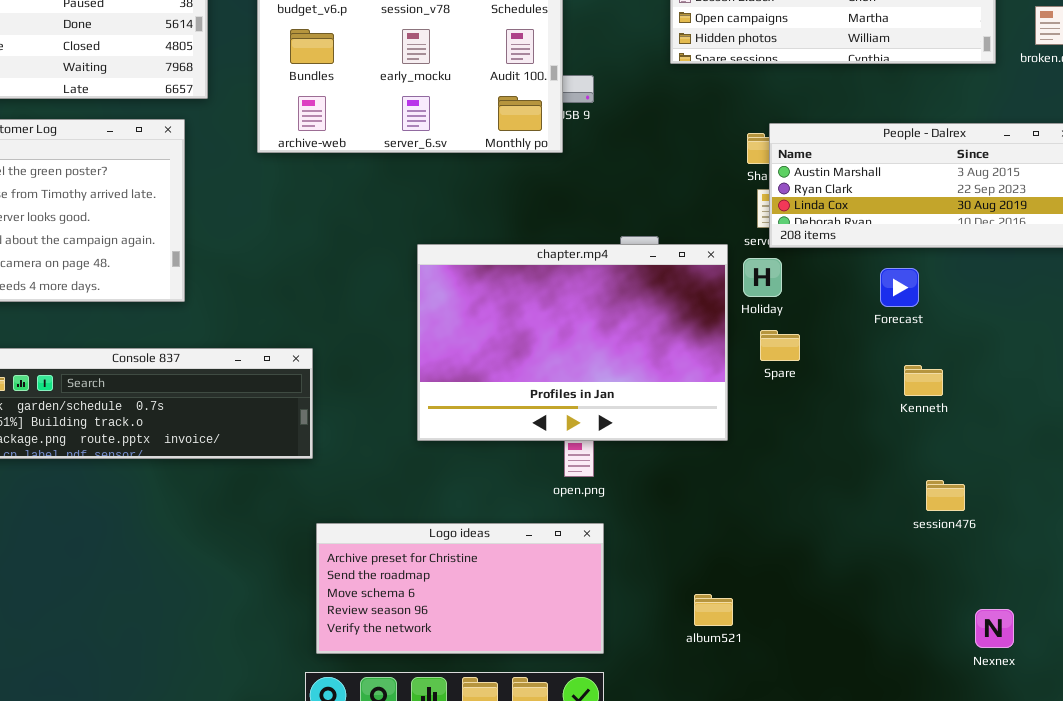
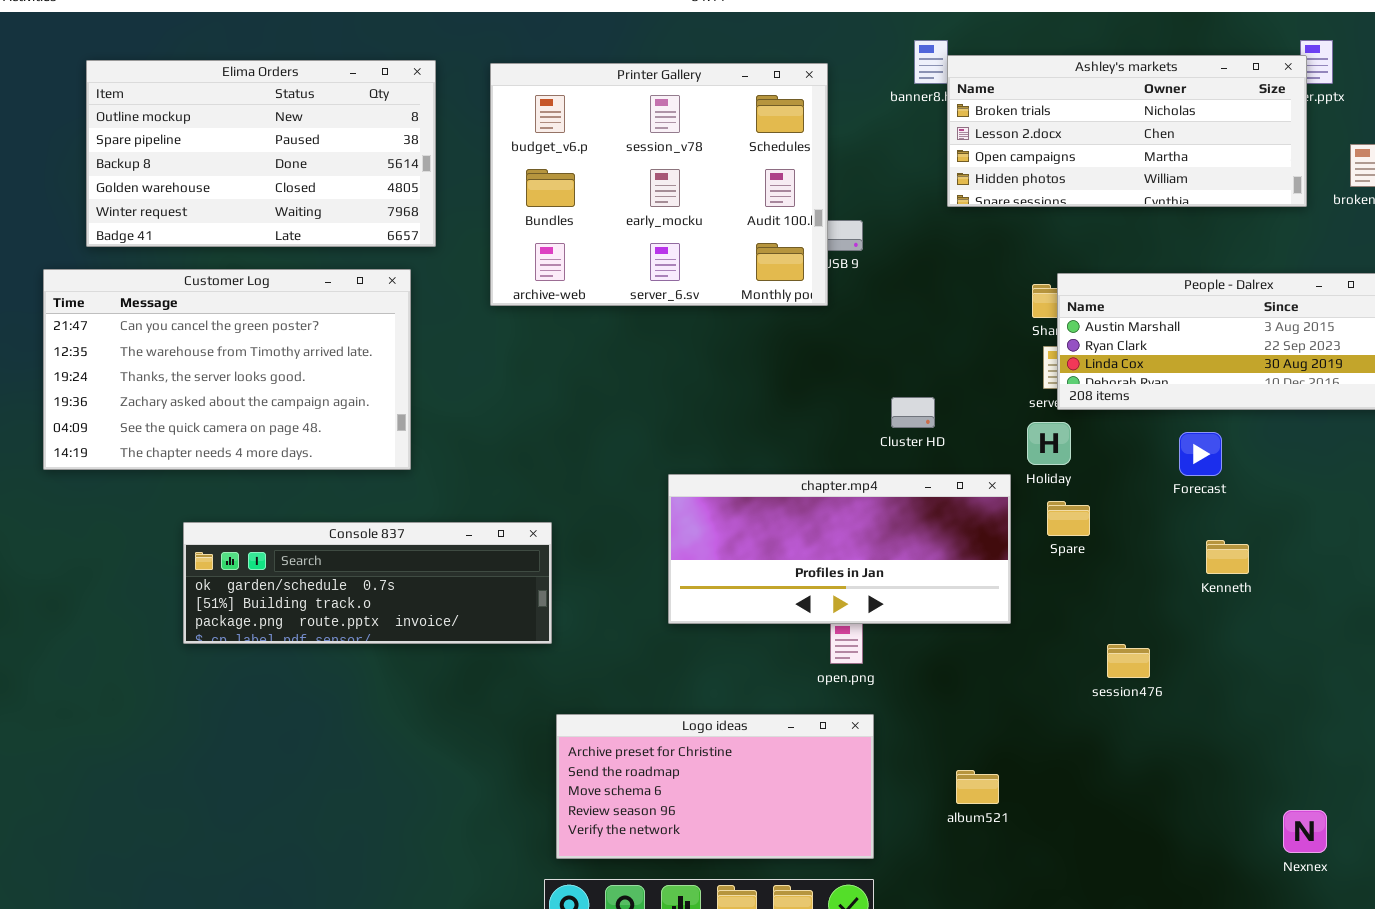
chapter.mp4: [417,244,728,441] -> [668,474,1011,624], resized
session476: [926,480,965,511] -> [1107,644,1150,678], moved
album521: [694,594,733,626] -> [956,770,999,804], moved

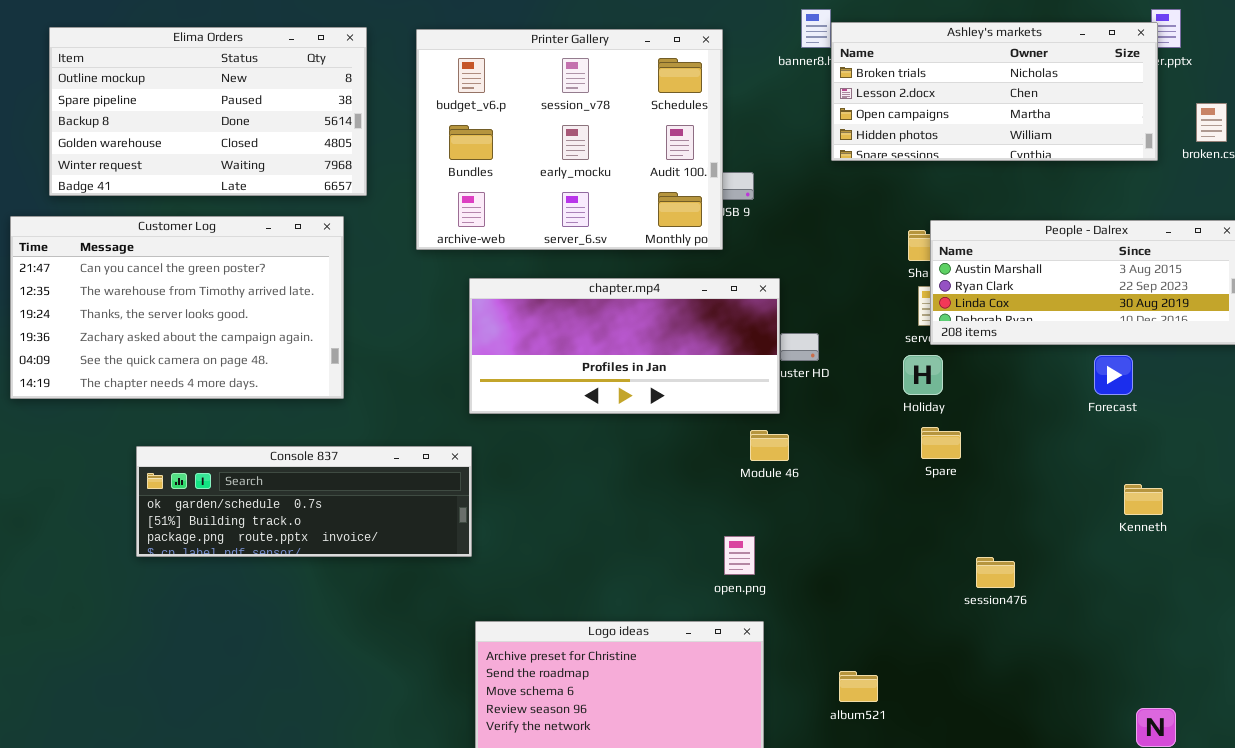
Forecast: [1179,432,1222,476] -> [1094,355,1133,395], moved
chapter.mp4: [668,474,1011,624] -> [469,278,780,414], moved
Kenneth: [1206,540,1249,574] -> [1124,484,1163,515], moved

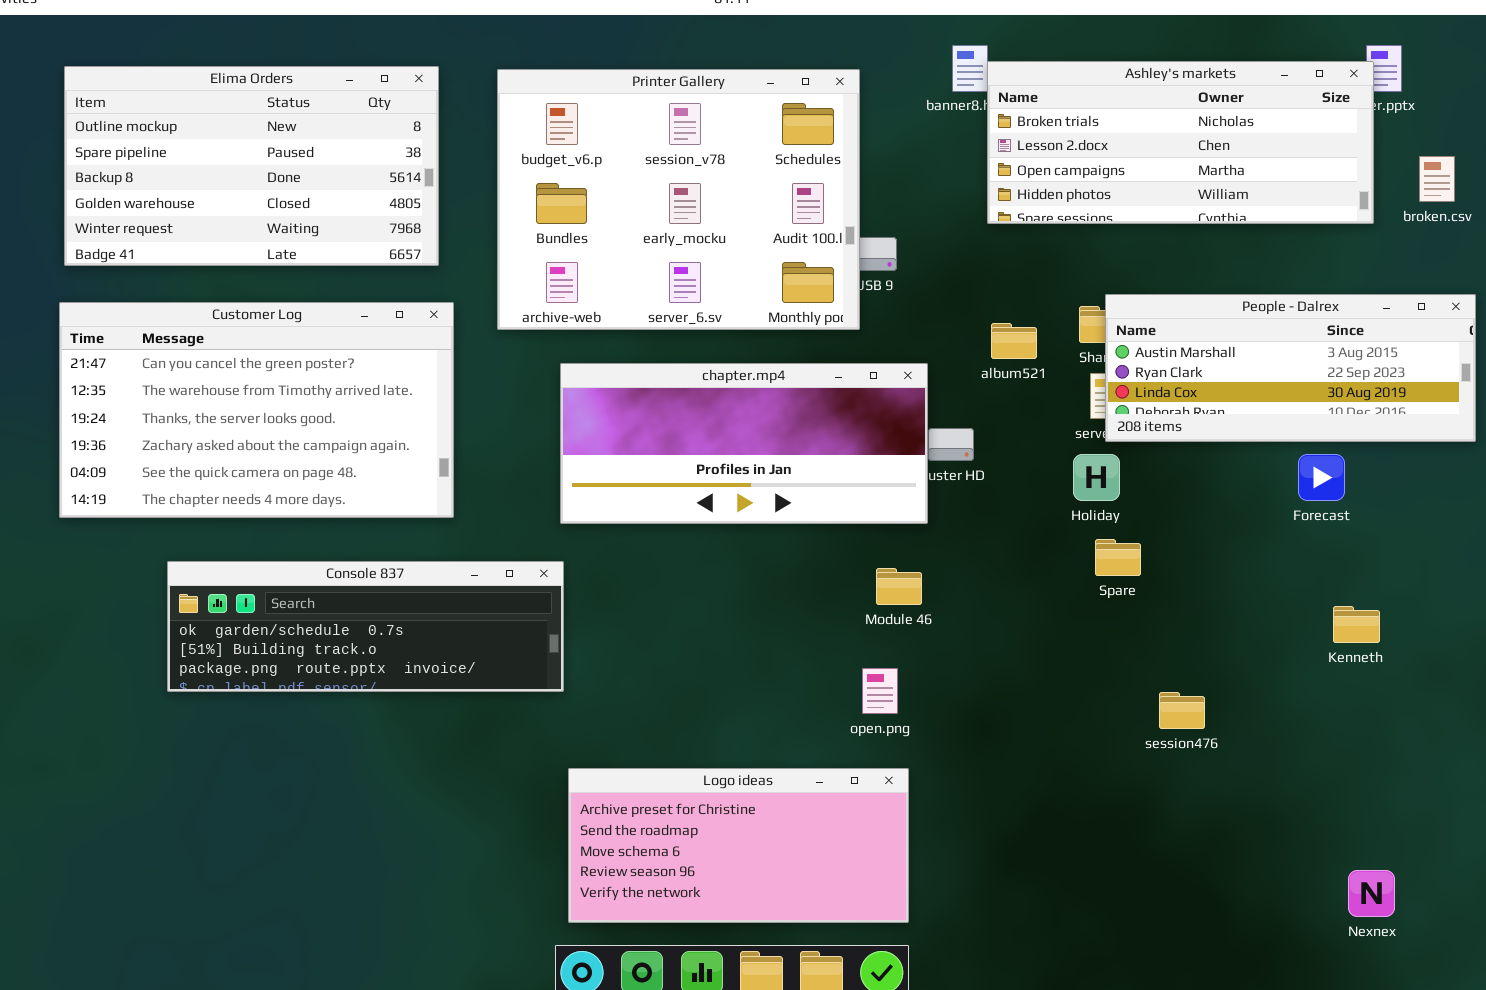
Customer Log: [10,216,344,399] -> [59,302,454,518], moved
Module 46: [750,430,789,461] -> [876,568,922,605], moved
album521: [839,671,878,702] -> [991,323,1037,359], moved

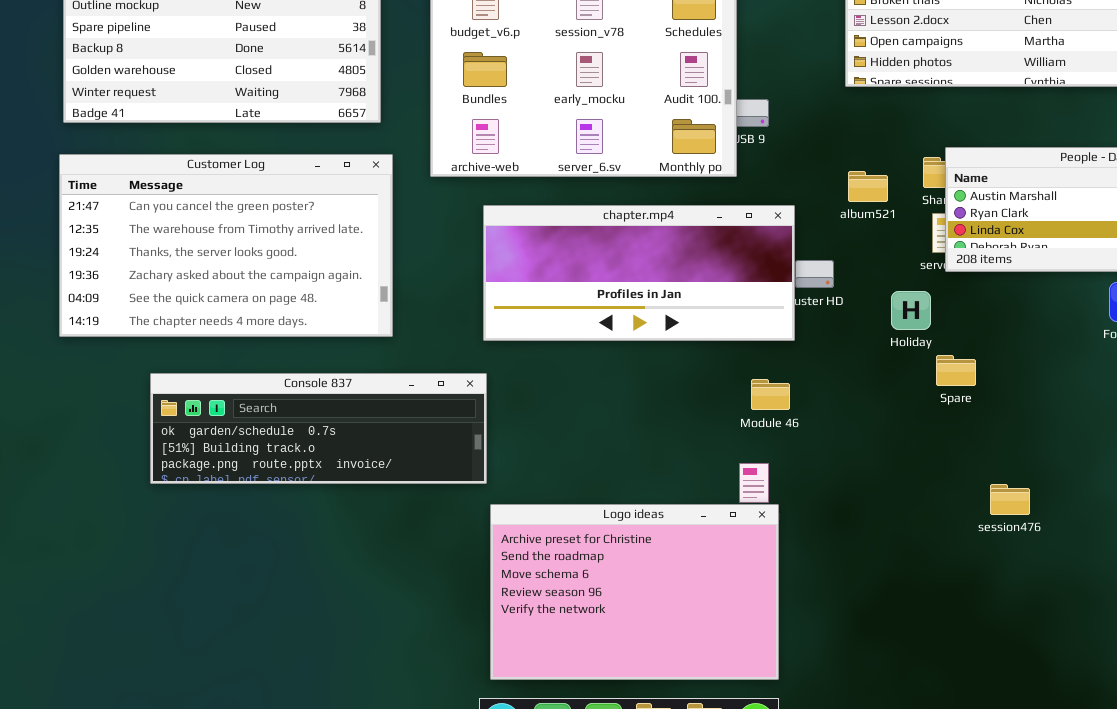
Holiday: [1073,454,1120,501] -> [891,291,931,330], moved
Logo ideas: [568,768,909,923] -> [490,504,779,680], resized

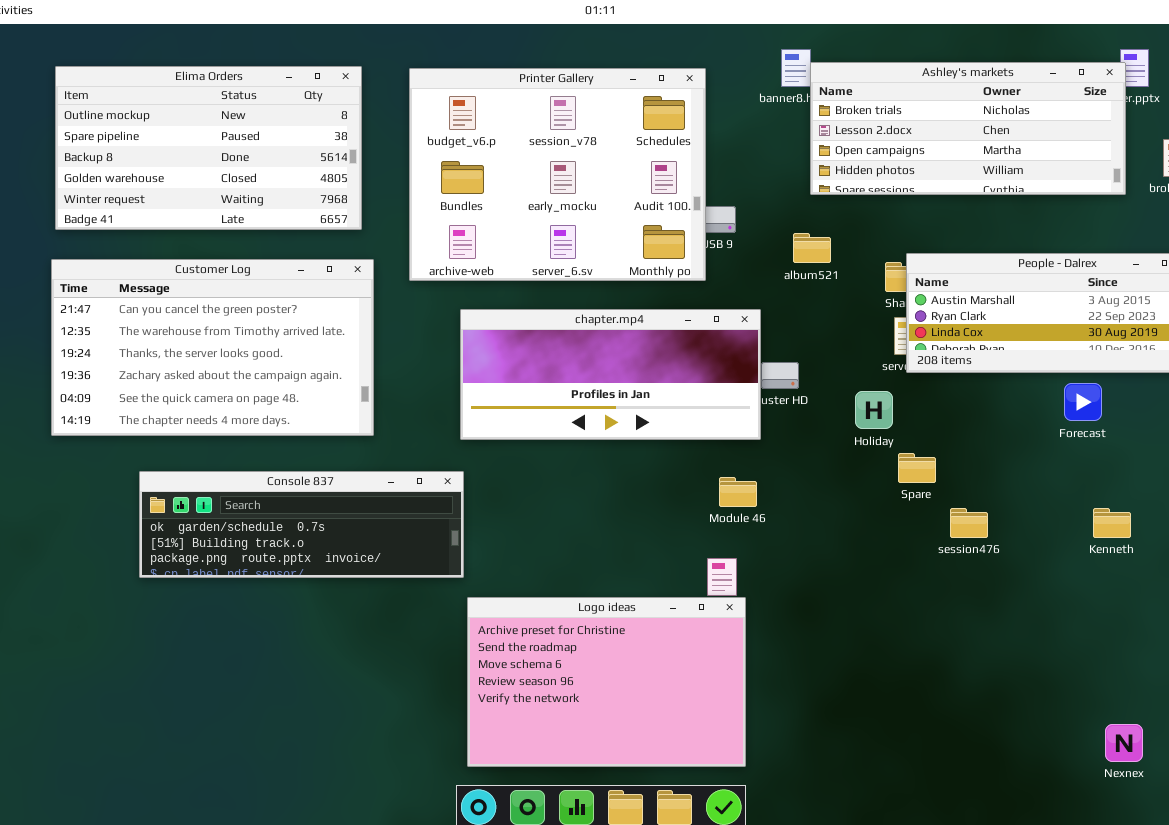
album521: [848,171,888,202] -> [793,233,831,263], moved
session476: [990,484,1030,515] -> [950,508,988,538], moved

